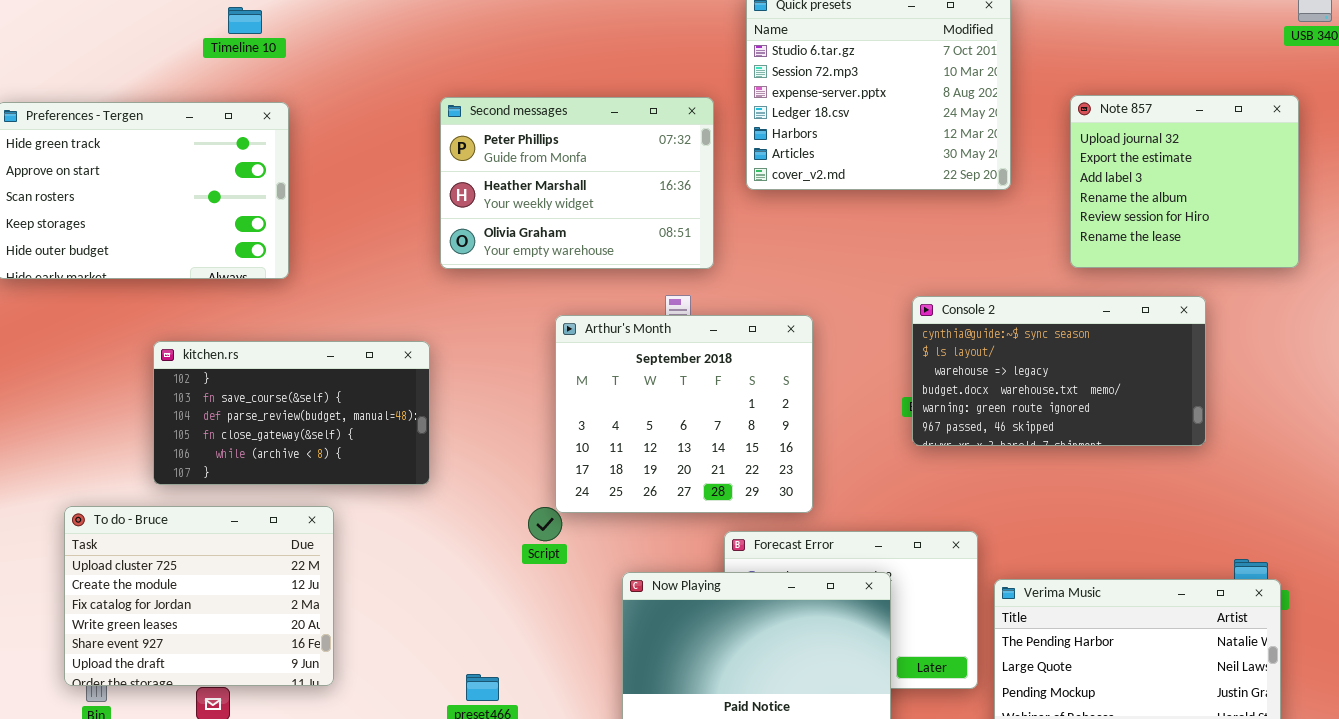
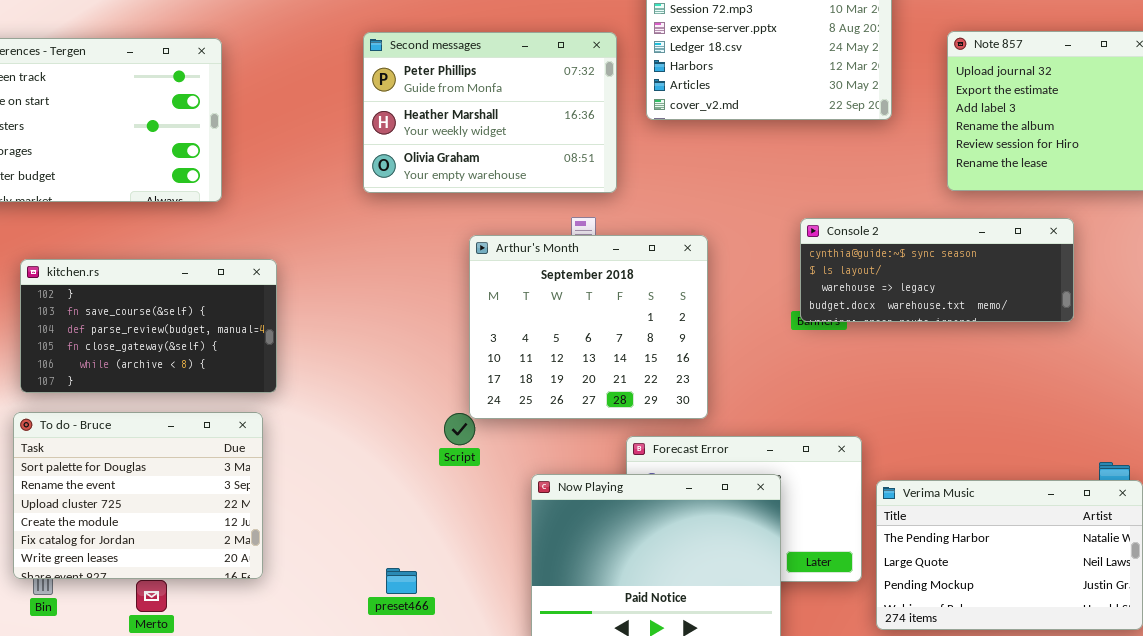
Console 2: [912,296,1206,446] -> [800,218,1074,322], resized
kitchen.rs: [153,341,430,485] -> [20,259,277,393], moved
To do - Bruce: [64,506,334,686] -> [13,412,263,579], scrolled up 2 rows

